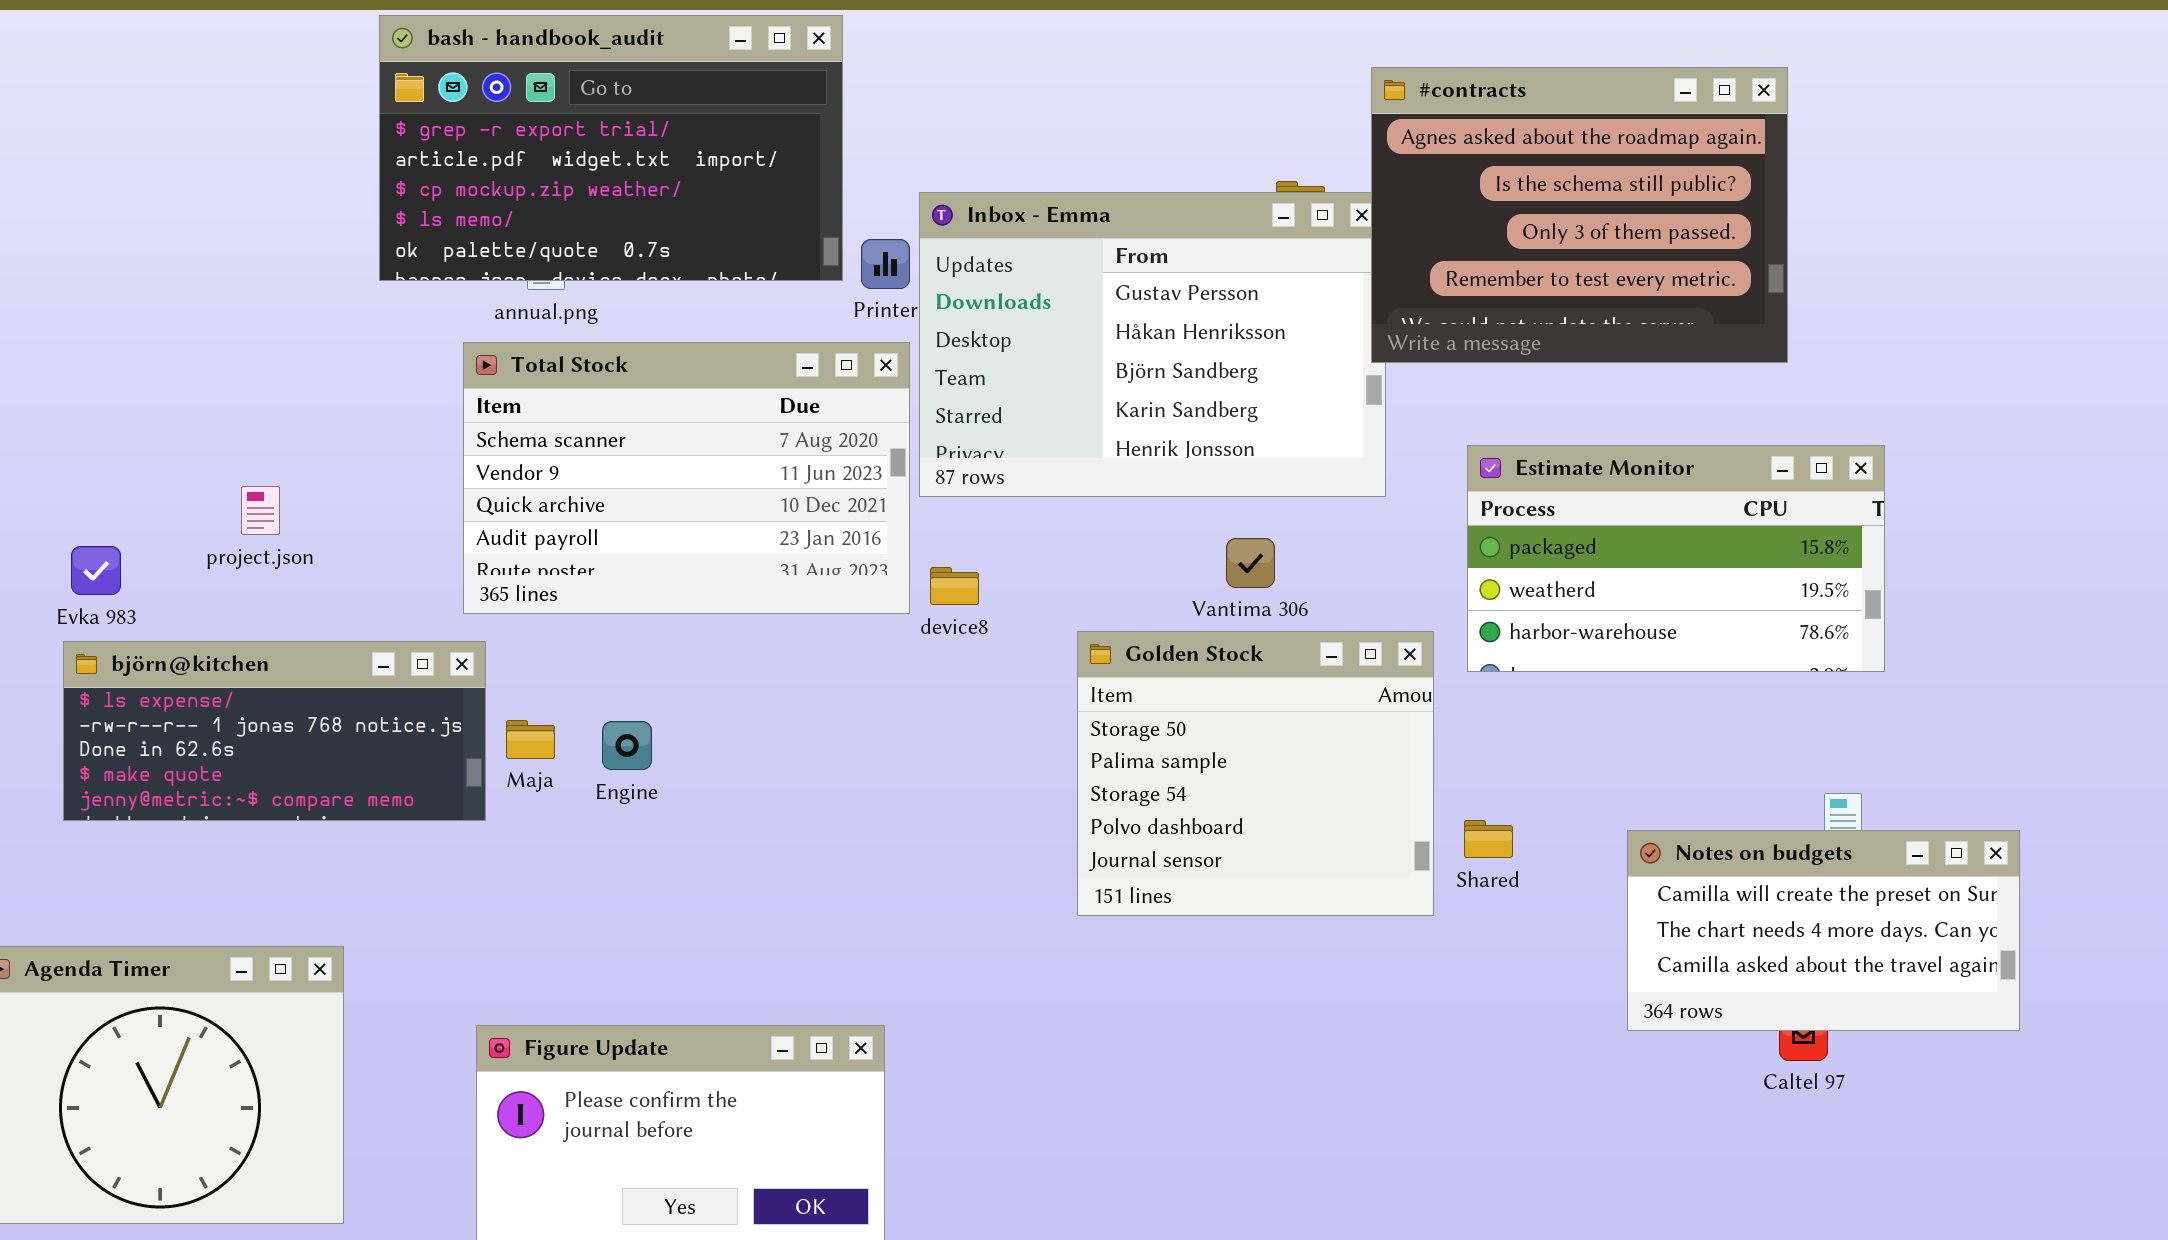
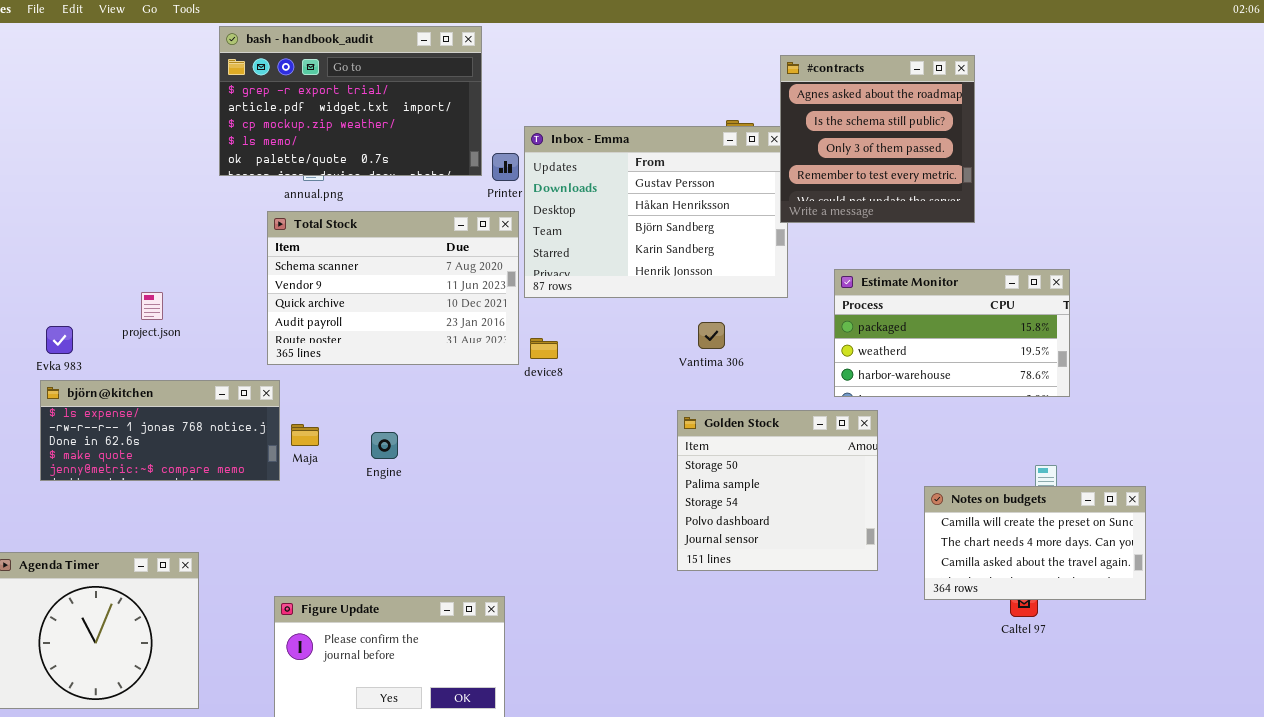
#contracts: [1371,67,1788,363] -> [780,55,975,223], resized
Golden Stock: [1077,631,1434,916] -> [677,410,878,571], moved
Engine: [602,721,652,770] -> [371,432,398,459], moved

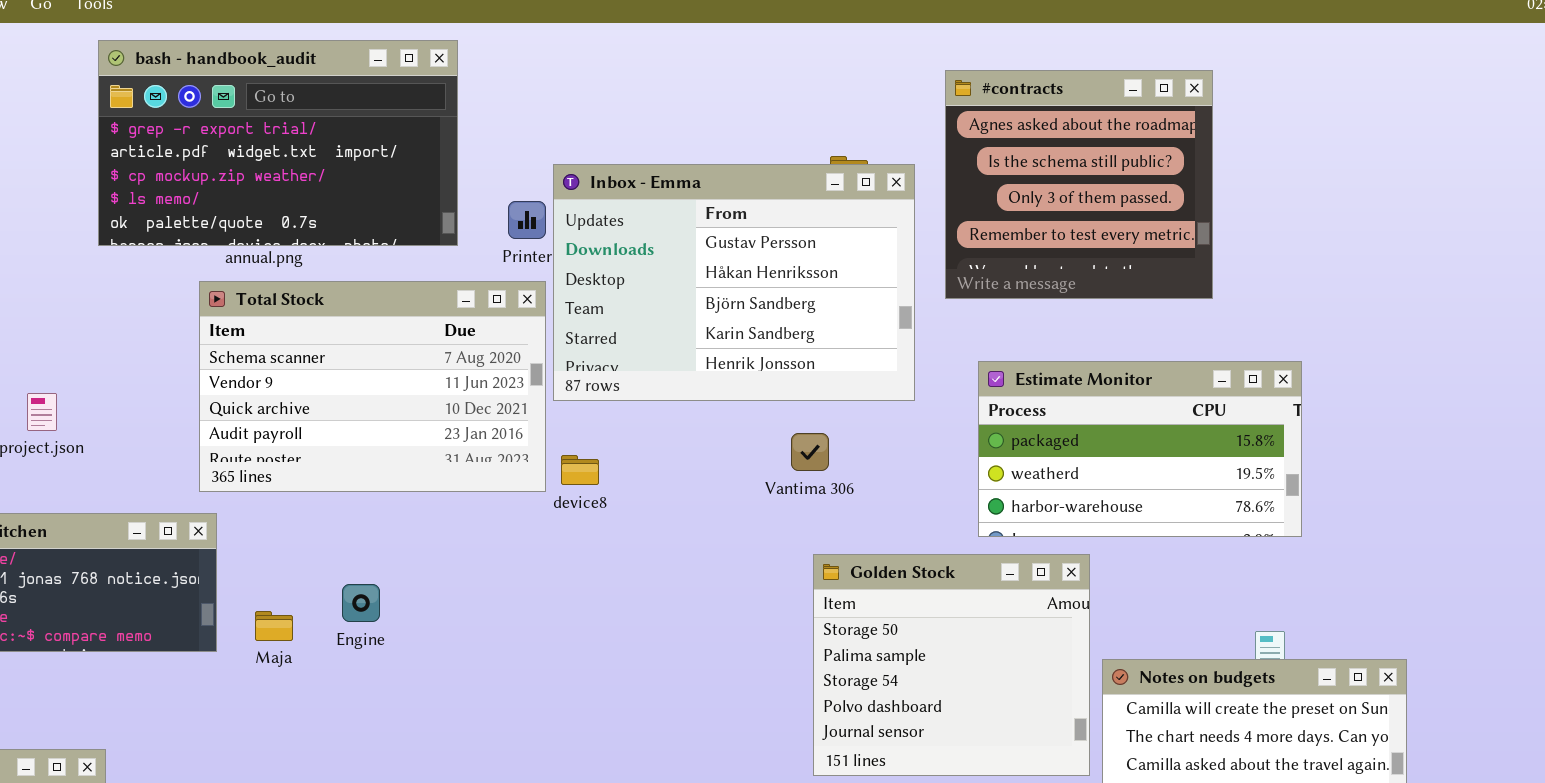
bash - handbook_audit: [219,26,482,176] -> [98,40,458,246], moved
#contracts: [780,55,975,223] -> [945,70,1213,299], moved
Golden Stock: [677,410,878,571] -> [813,554,1090,776], moved
Maja: [291,424,319,446] -> [255,611,293,641], moved

